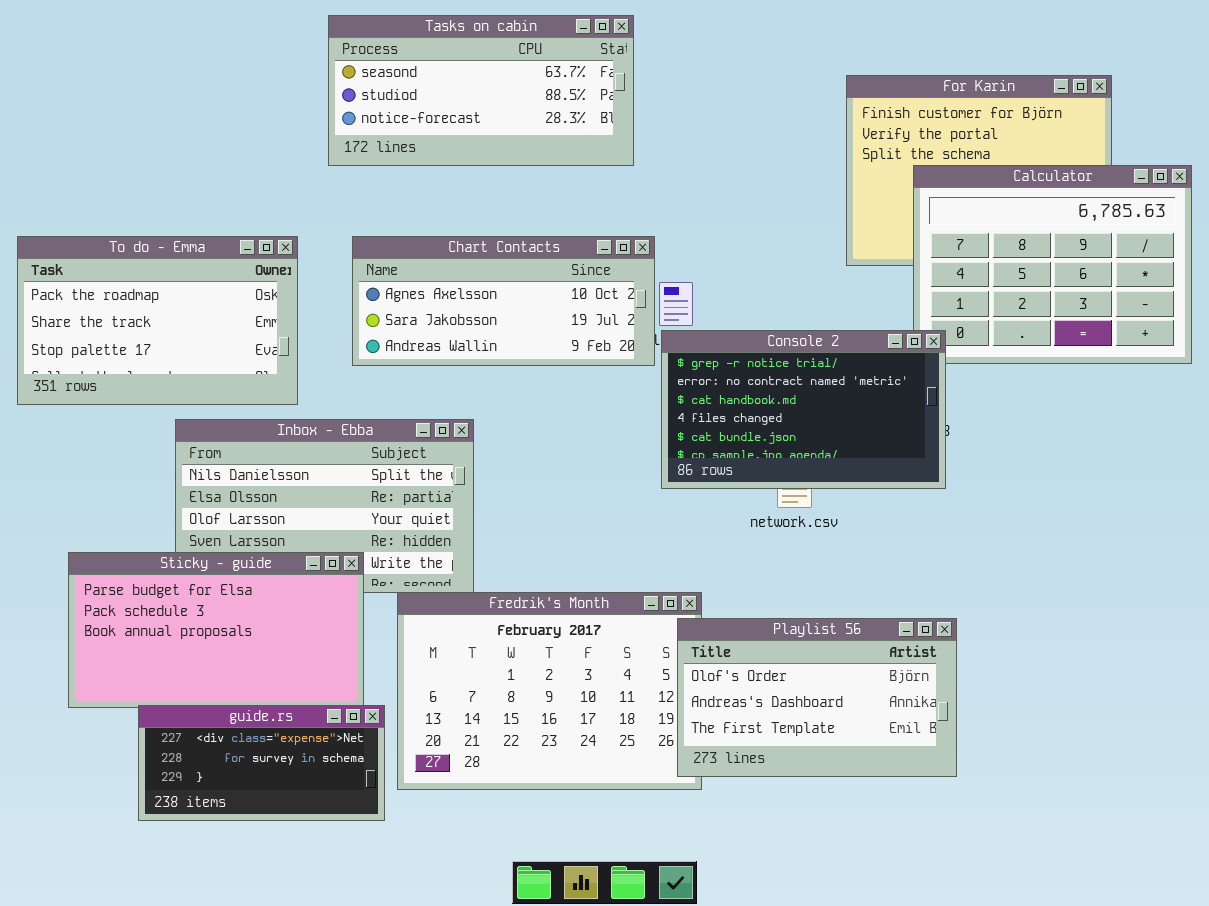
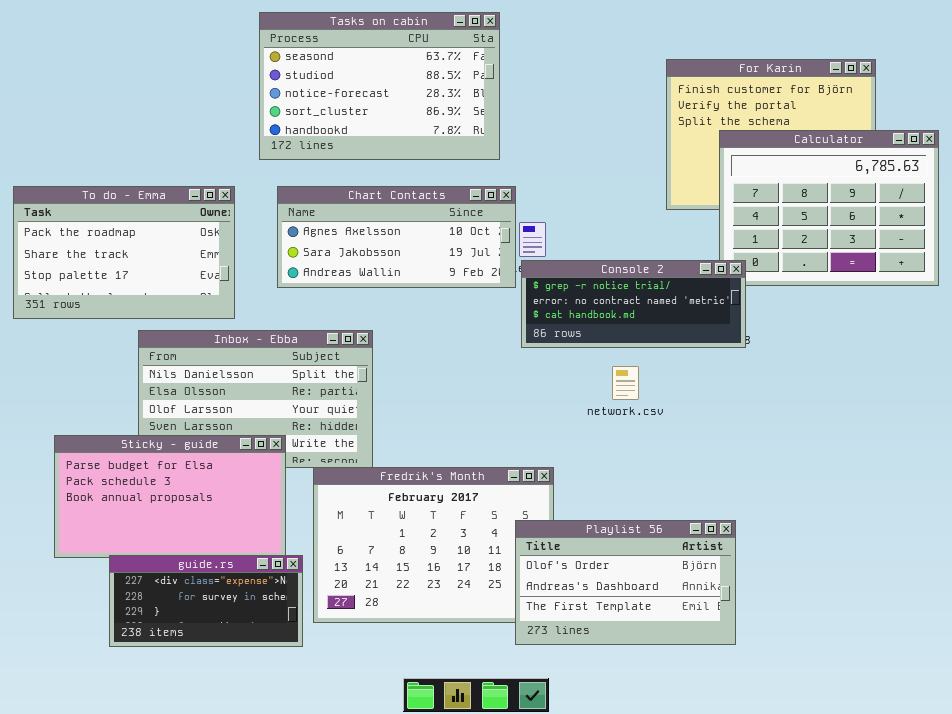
Tasks on cabin: [328,15,634,166] -> [259,12,500,160], resized
Console 2: [661,330,946,489] -> [521,260,746,348], resized
Playlist 56: [677,618,957,777] -> [515,520,736,645], moved

